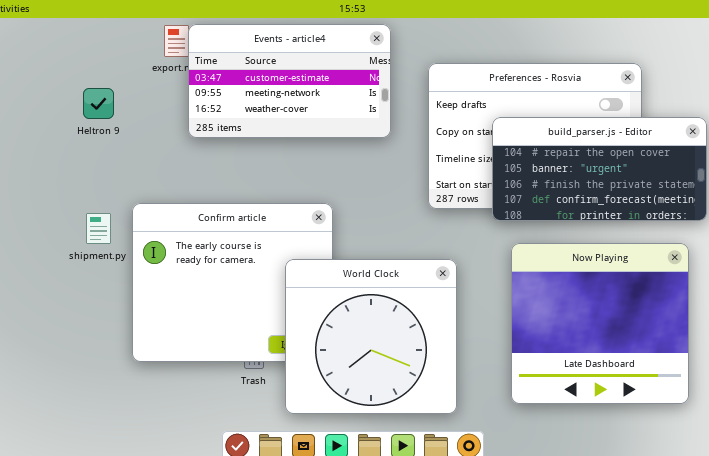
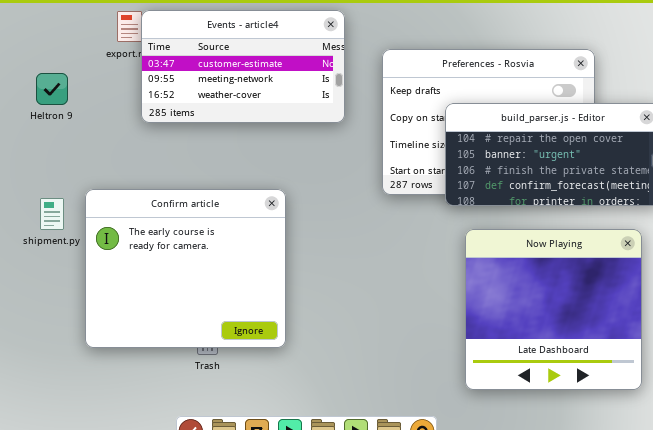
World Clock: [285,259,457,414] -> none, closed

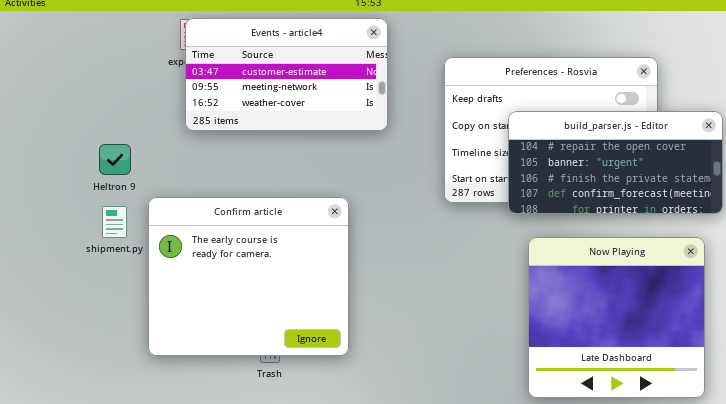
Events - article4: [141,10,345,123] -> [185,18,388,131], moved
Heltron 9: [36,73,68,105] -> [99,144,131,175], moved

